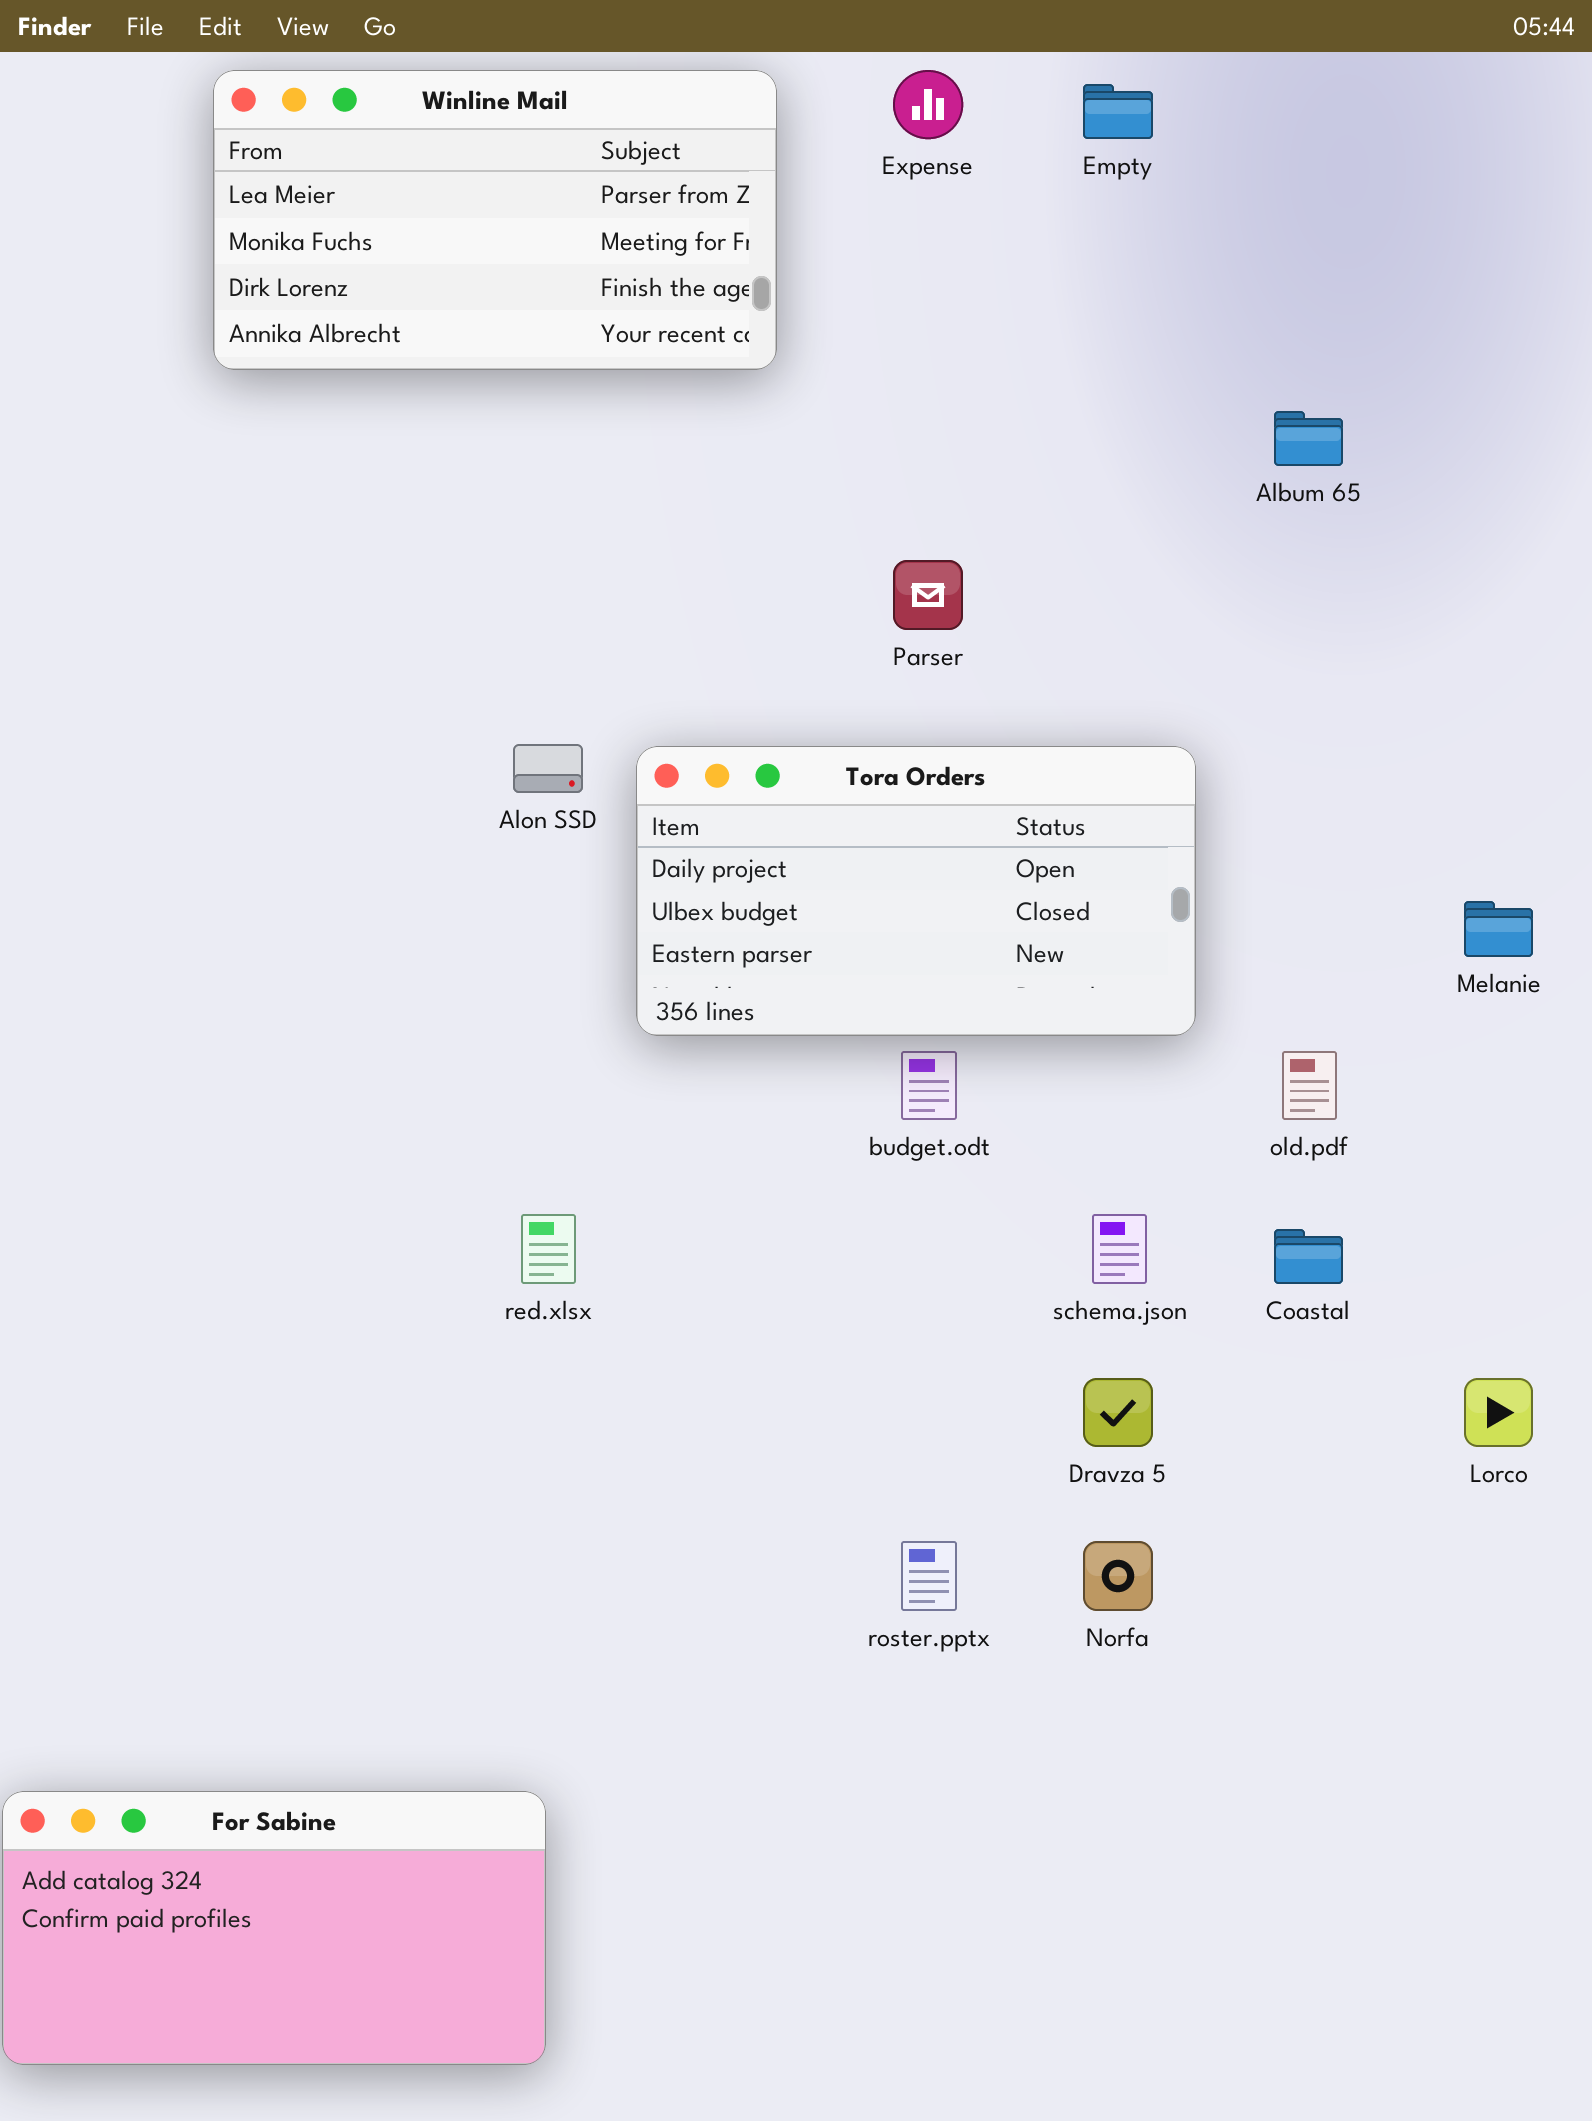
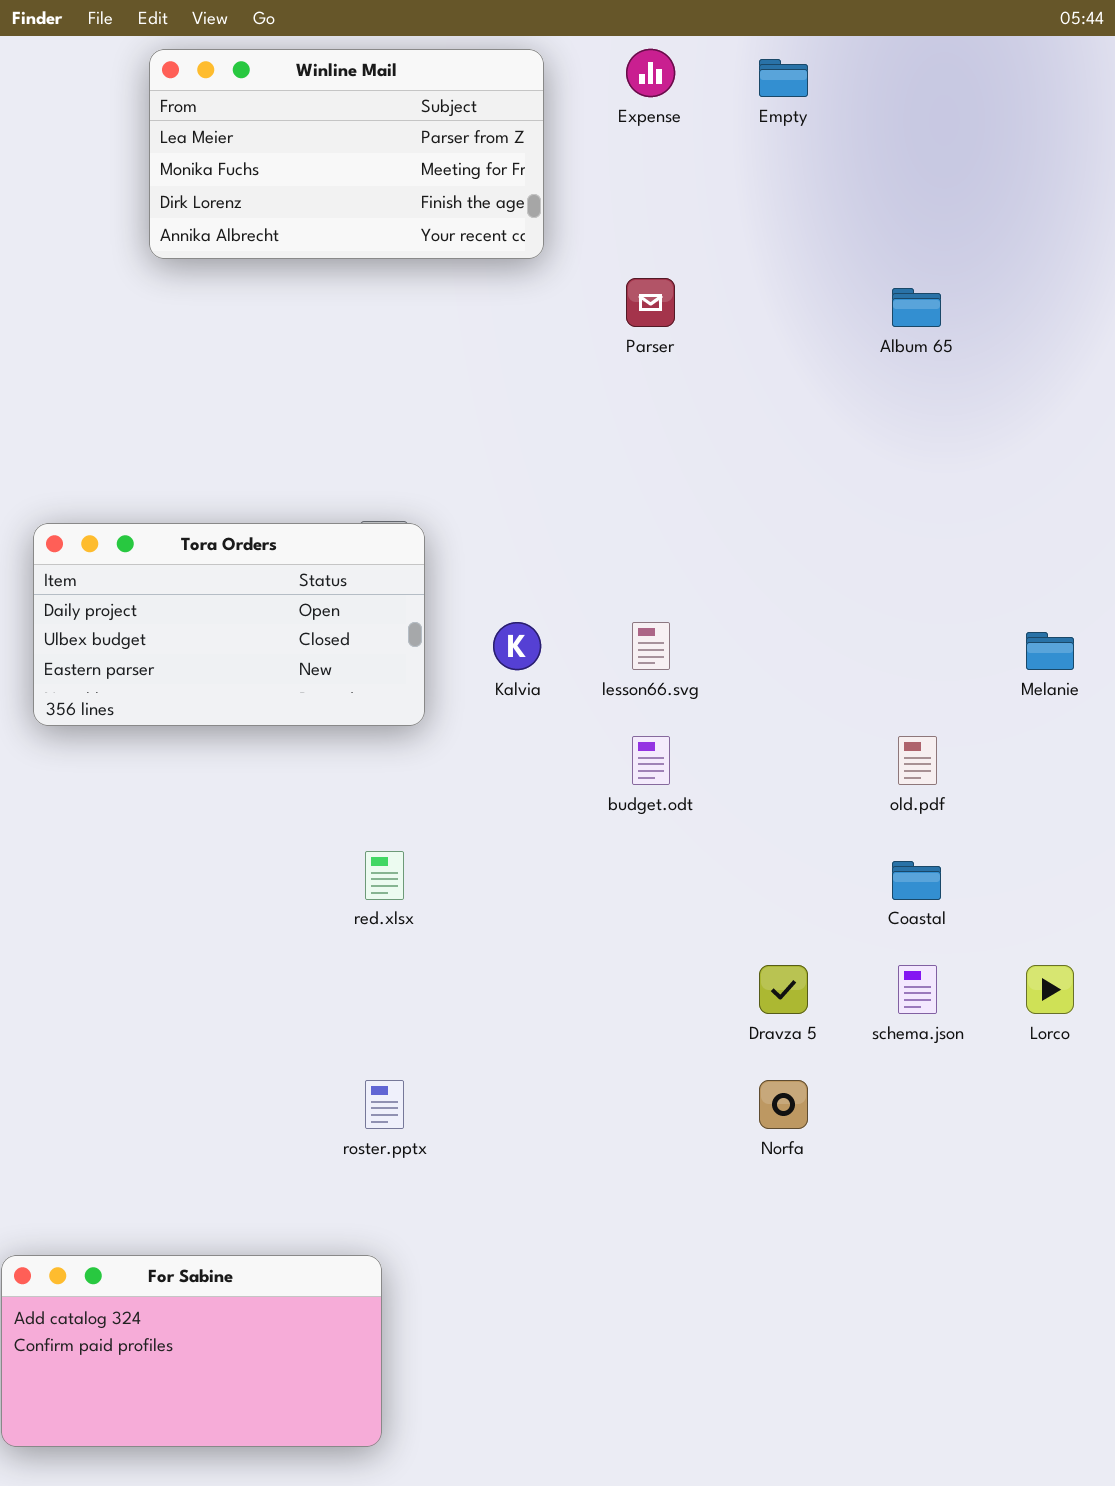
Parser: [893,560,963,630] -> [626,278,675,327], moved
Tora Orders: [636,746,1196,1036] -> [33,523,425,726], moved
schema.json: [1092,1214,1147,1284] -> [898,965,937,1014], moved
roster.pptx: [901,1541,957,1611] -> [365,1080,404,1129], moved

